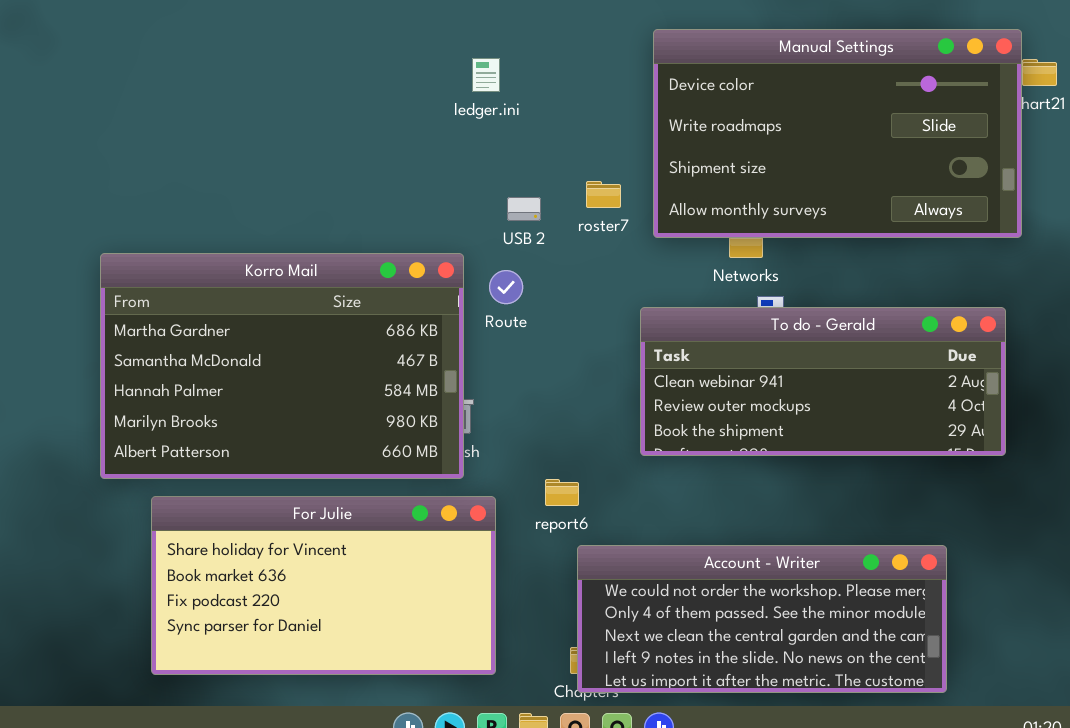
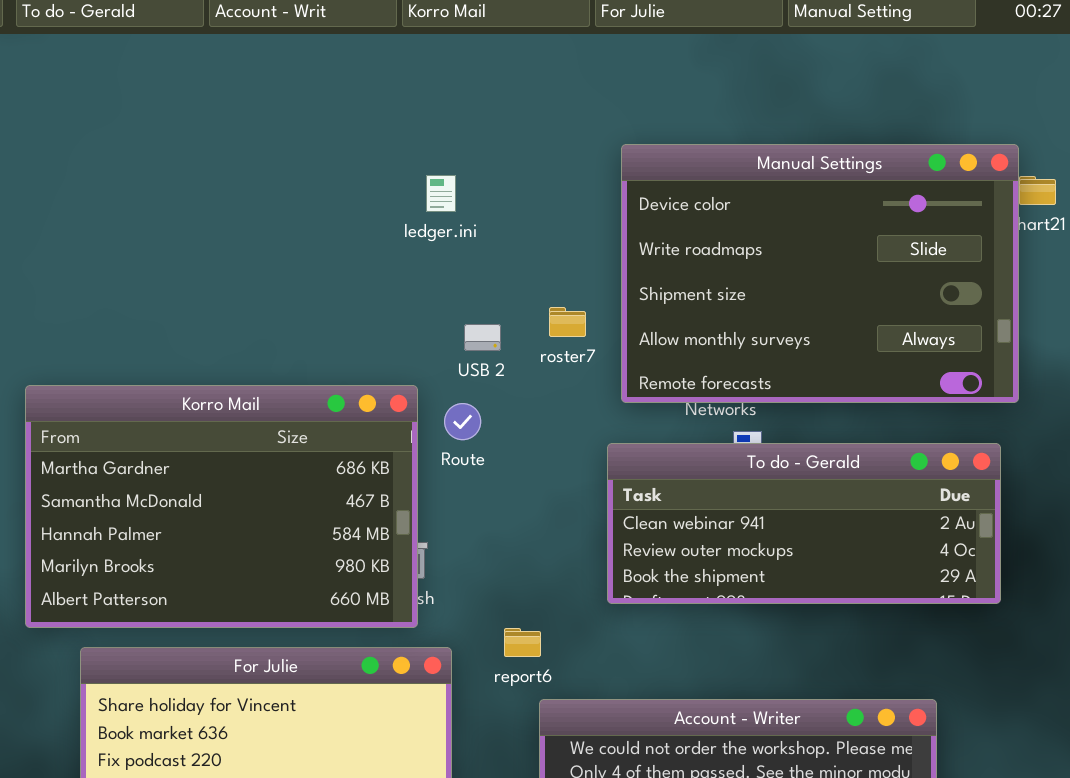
Manual Settings: [653,29,1022,238] -> [621,144,1019,403], resized

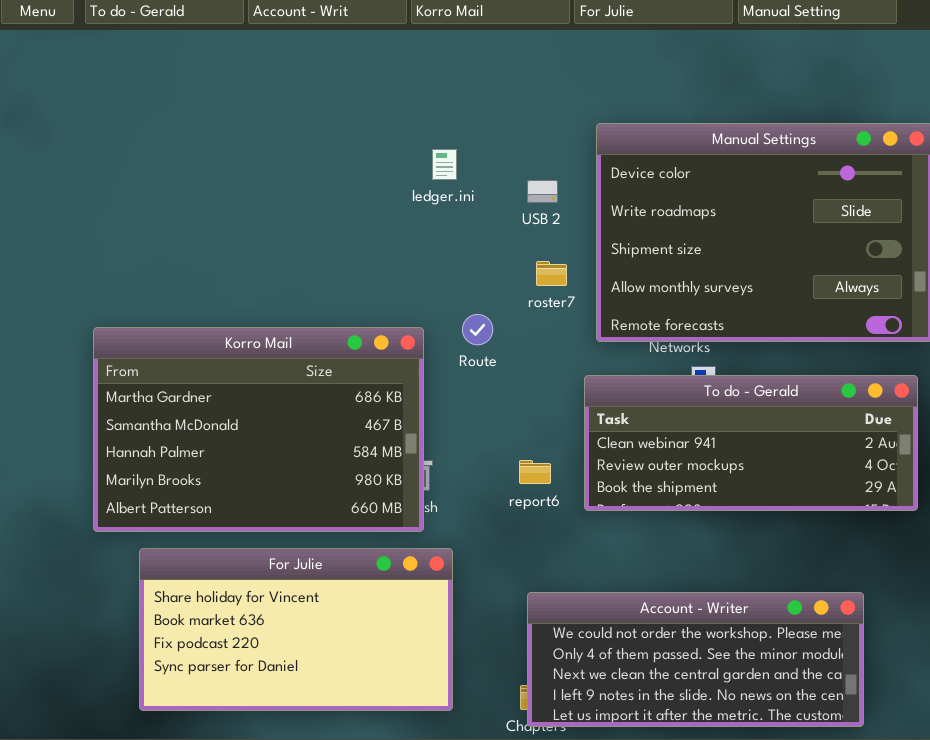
USB 2: [464,324,501,351] -> [527,180,558,203], moved
Route: [444,403,481,440] -> [462,314,493,345], moved
report6: [504,628,541,657] -> [519,460,551,484], moved

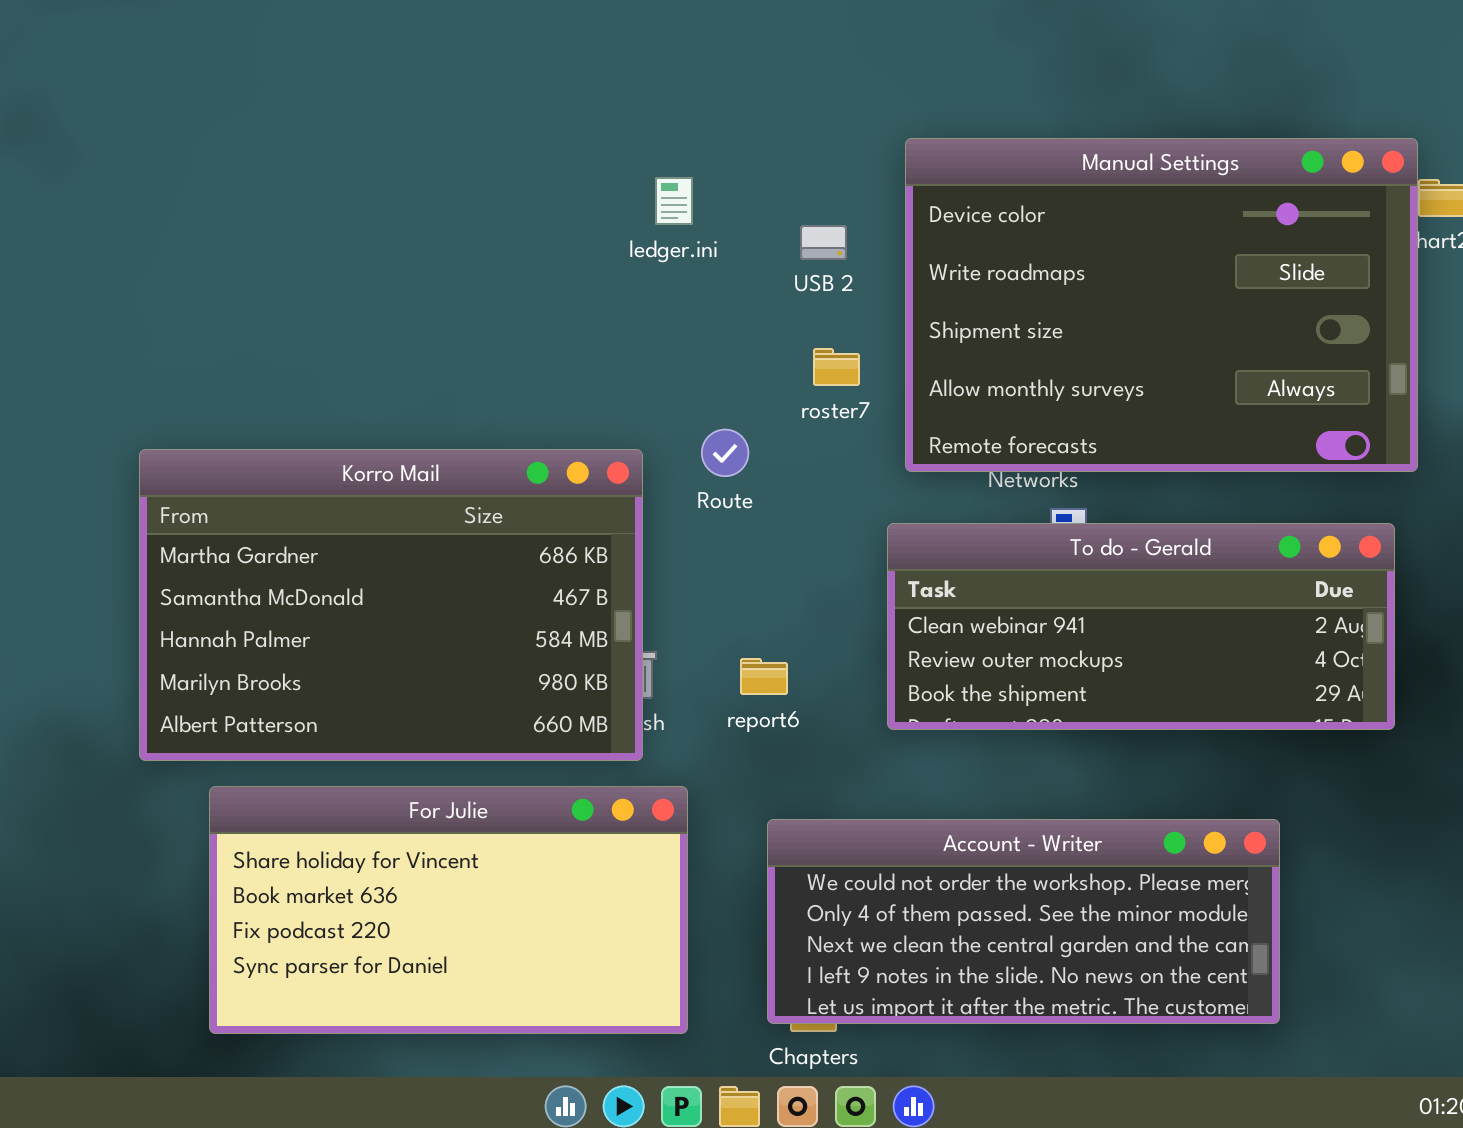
report6: [519,460,551,484] -> [740,658,788,695], moved
Account - Writer: [527,592,864,727] -> [767,819,1280,1024], moved

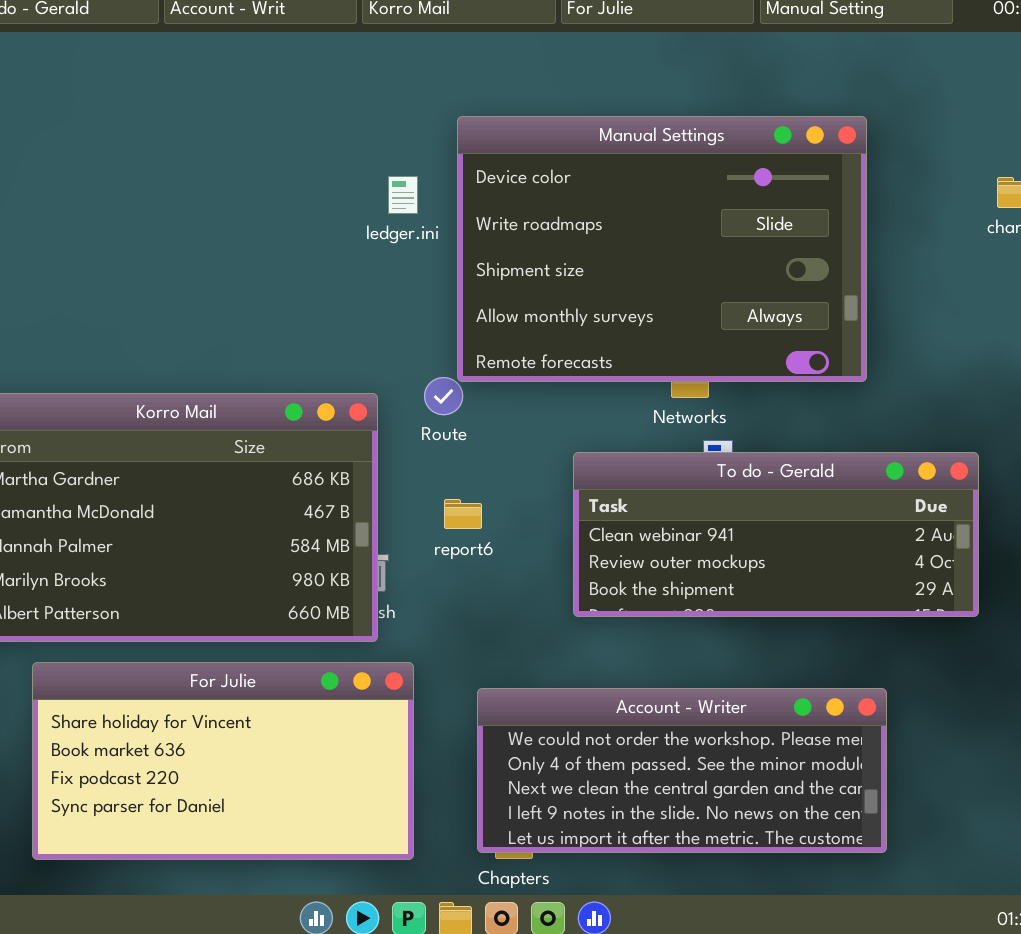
Manual Settings: [905,138,1418,472] -> [457,116,867,382], moved
report6: [740,658,788,695] -> [444,499,482,529], moved

